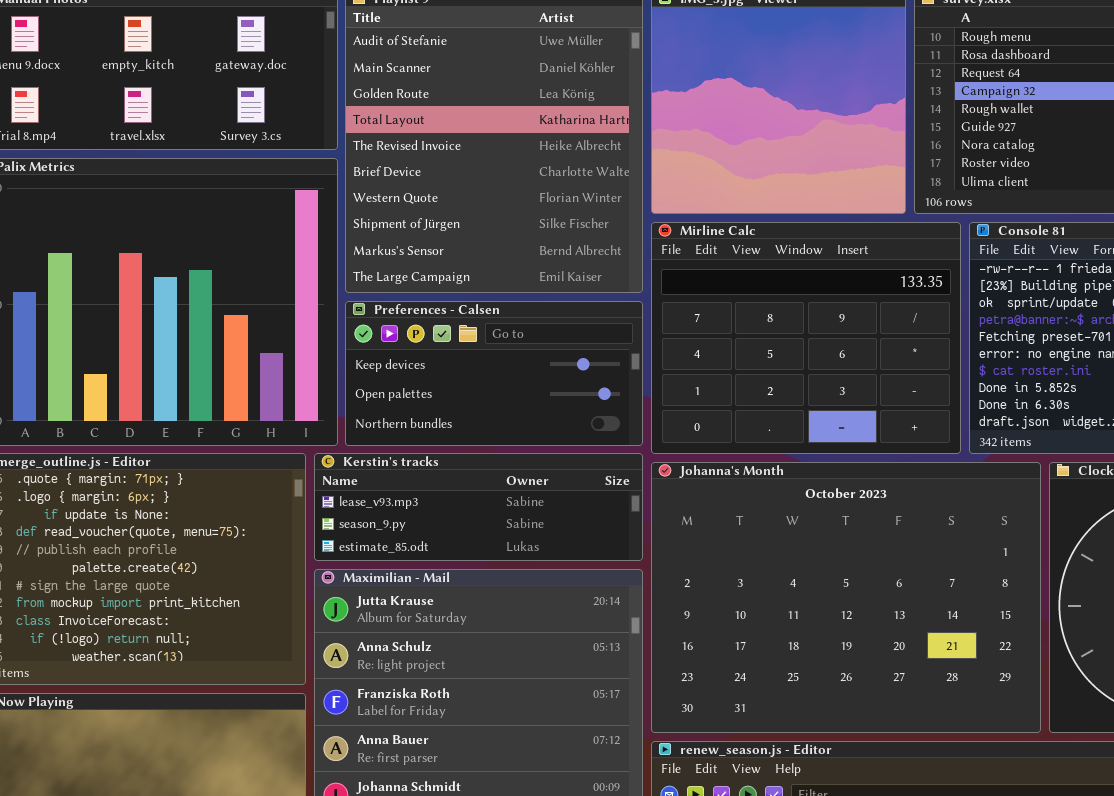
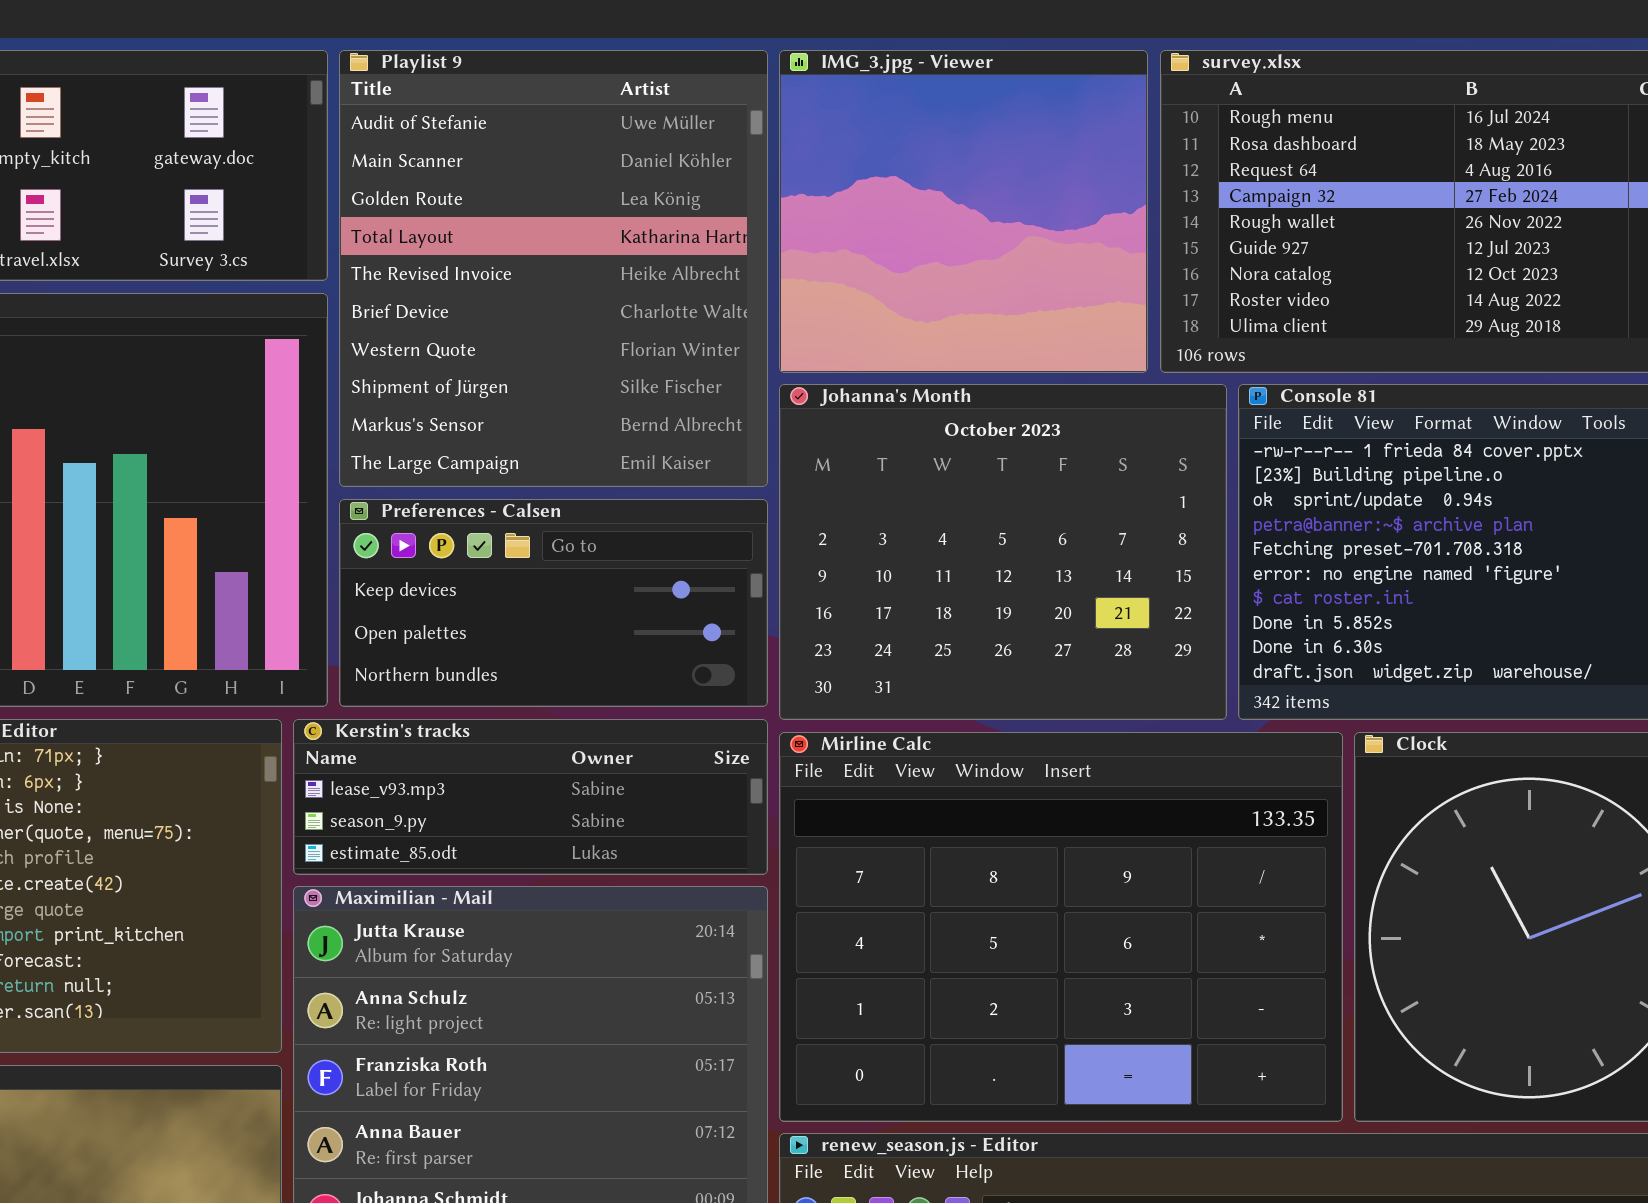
Mirline Calc: [651,222,961,454] -> [779,732,1343,1122], moved, resized
Johanna's Month: [651,462,1041,733] -> [779,384,1227,720], moved, resized

